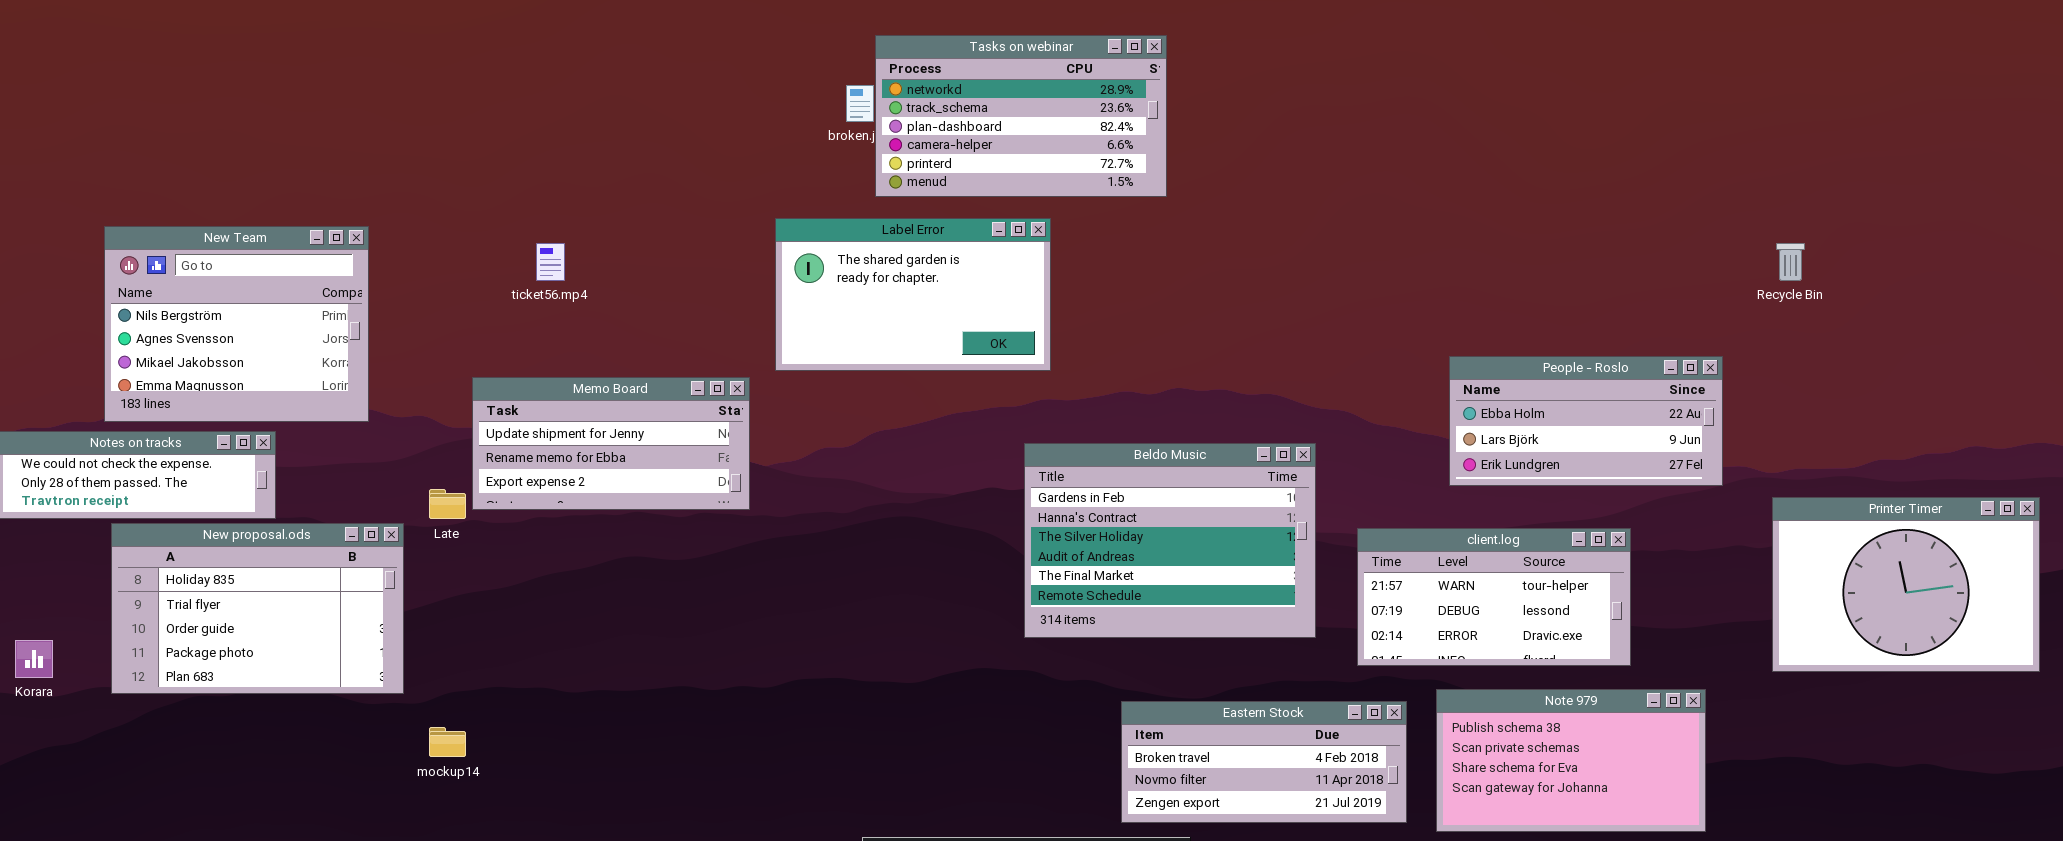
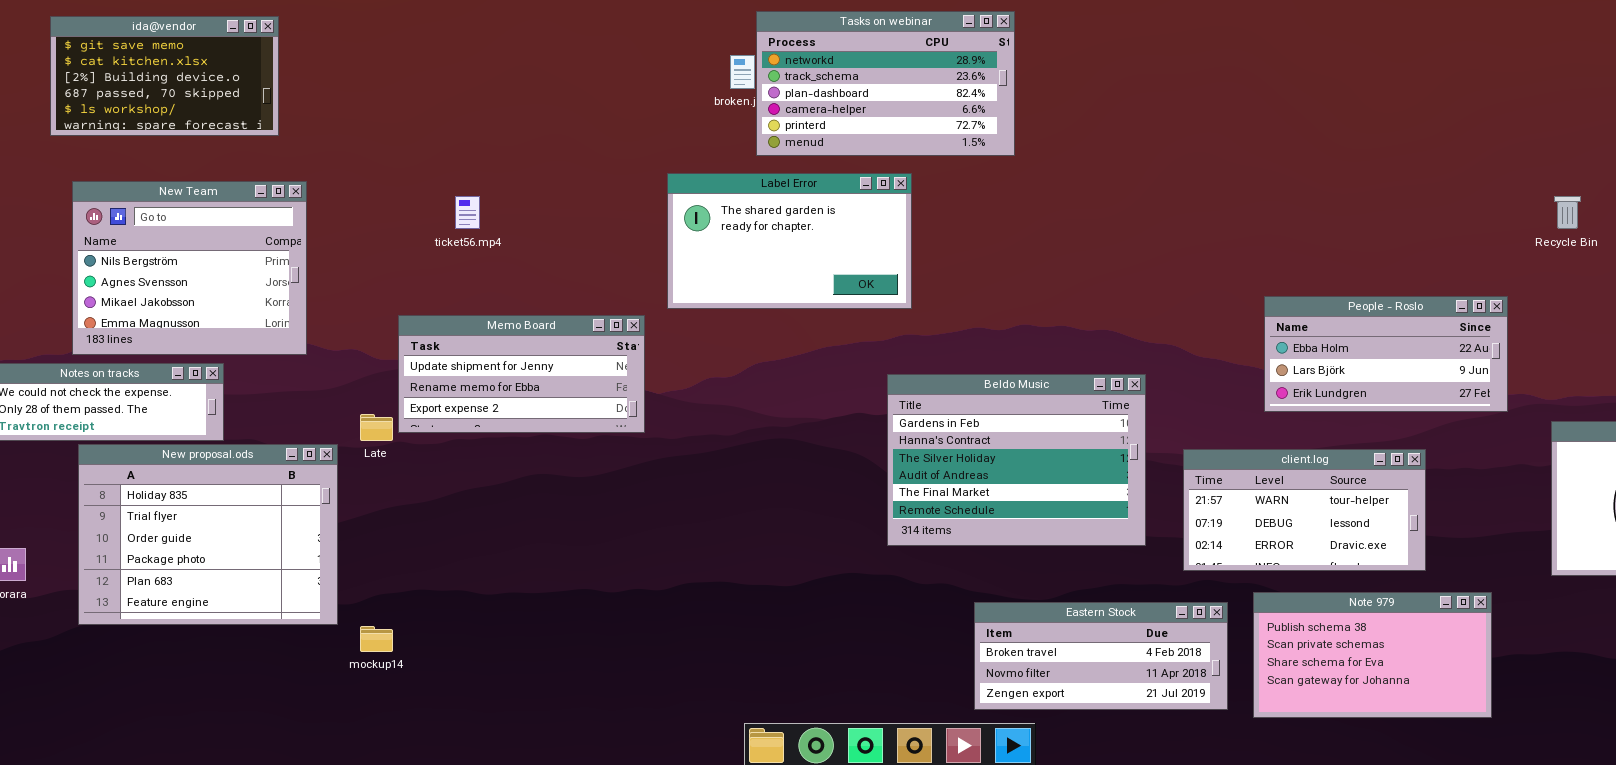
ida@vendor: none -> [50,16,279,136], opened
New proposal.ods: [111,523,404,694] -> [78,444,338,625], resized

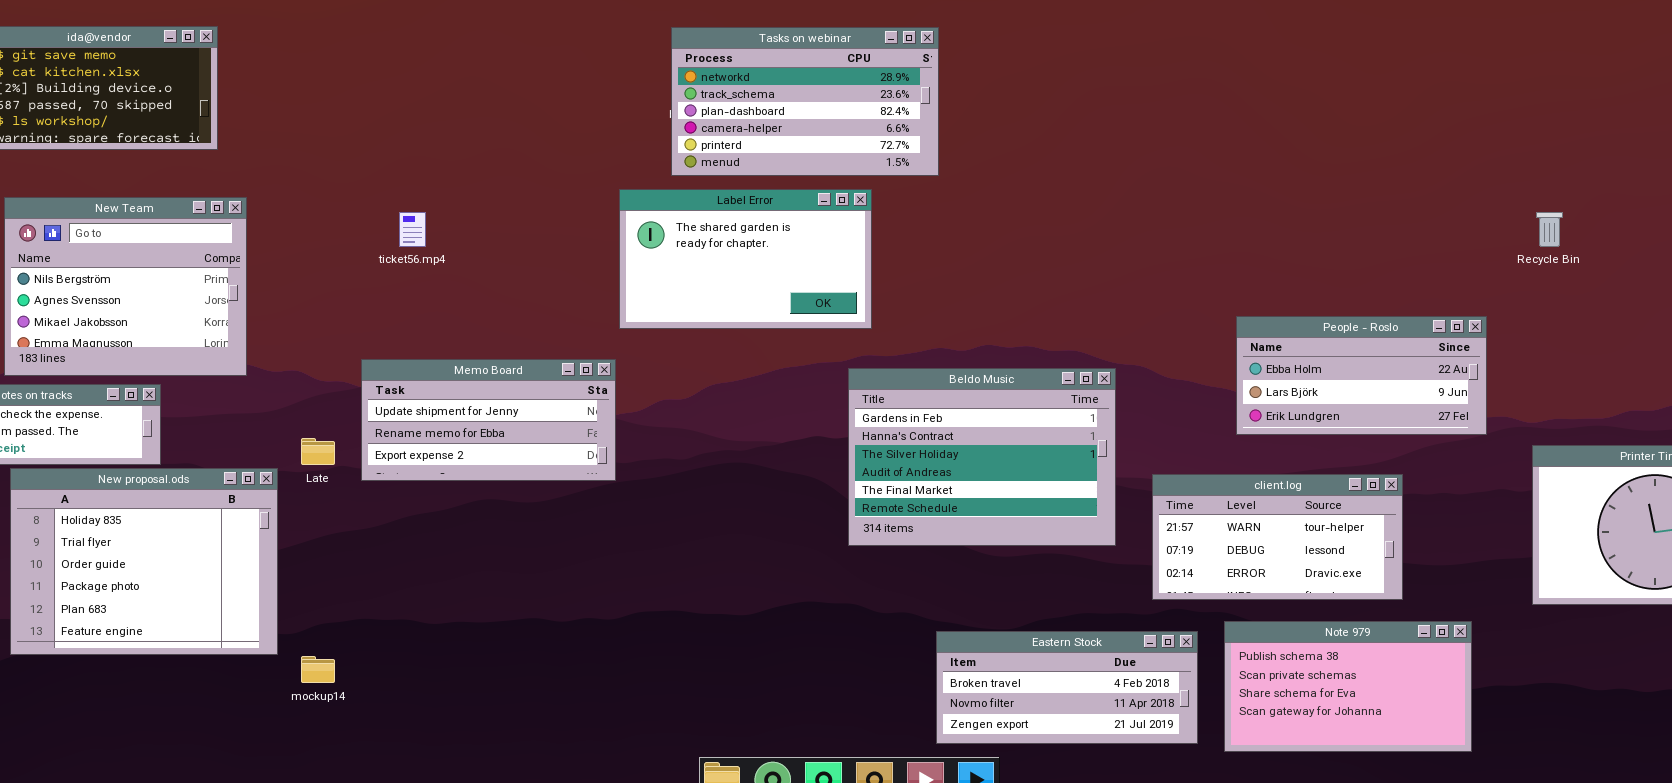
Tasks on webinar: [756,11,1015,156] -> [671,27,939,176], moved
Memo Board: [398,315,645,433] -> [361,359,616,481], moved
Beldo Music: [887,374,1146,546] -> [848,368,1116,546], moved

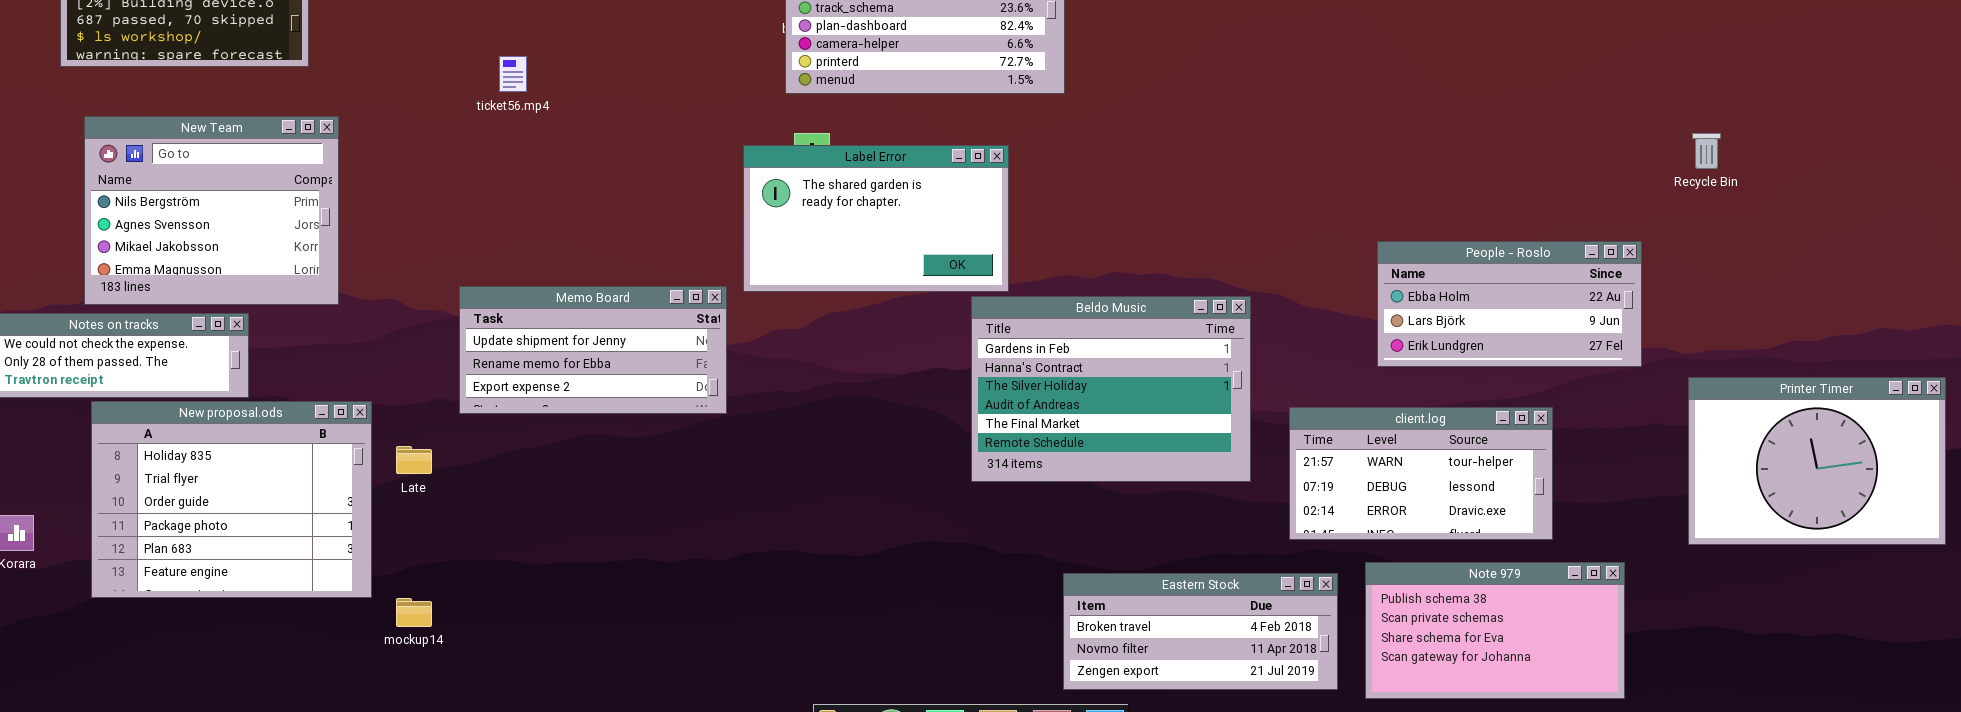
Label Error: [619,189,872,329] -> [743,145,1009,292], moved
ticket56.mp4: [399,212,426,247] -> [499,56,527,92], moved
Late: [301,438,335,465] -> [396,446,432,474], moved

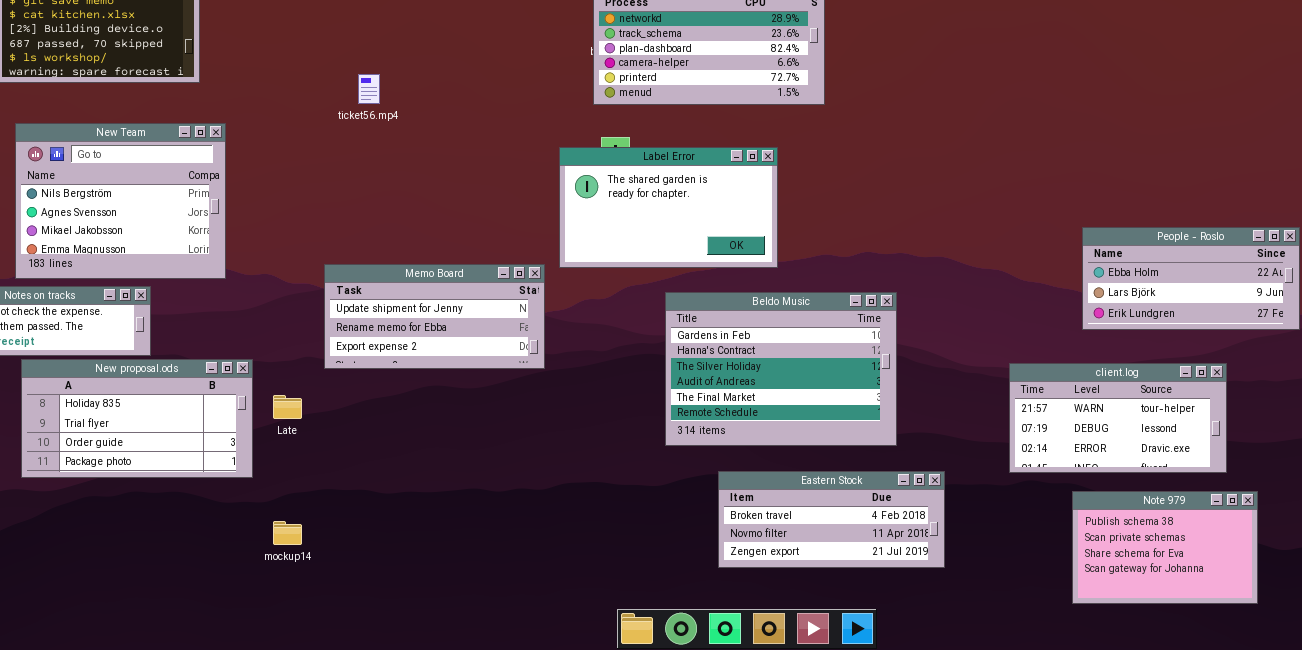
Beldo Music: [971,296,1251,482] -> [665,292,897,446], moved
New proposal.ods: [91,401,372,598] -> [21,359,253,478], resized
Note 979: [1365,562,1625,699] -> [1072,491,1258,604], resized
Eastern Stock: [1063,573,1338,690] -> [718,471,945,568], moved

